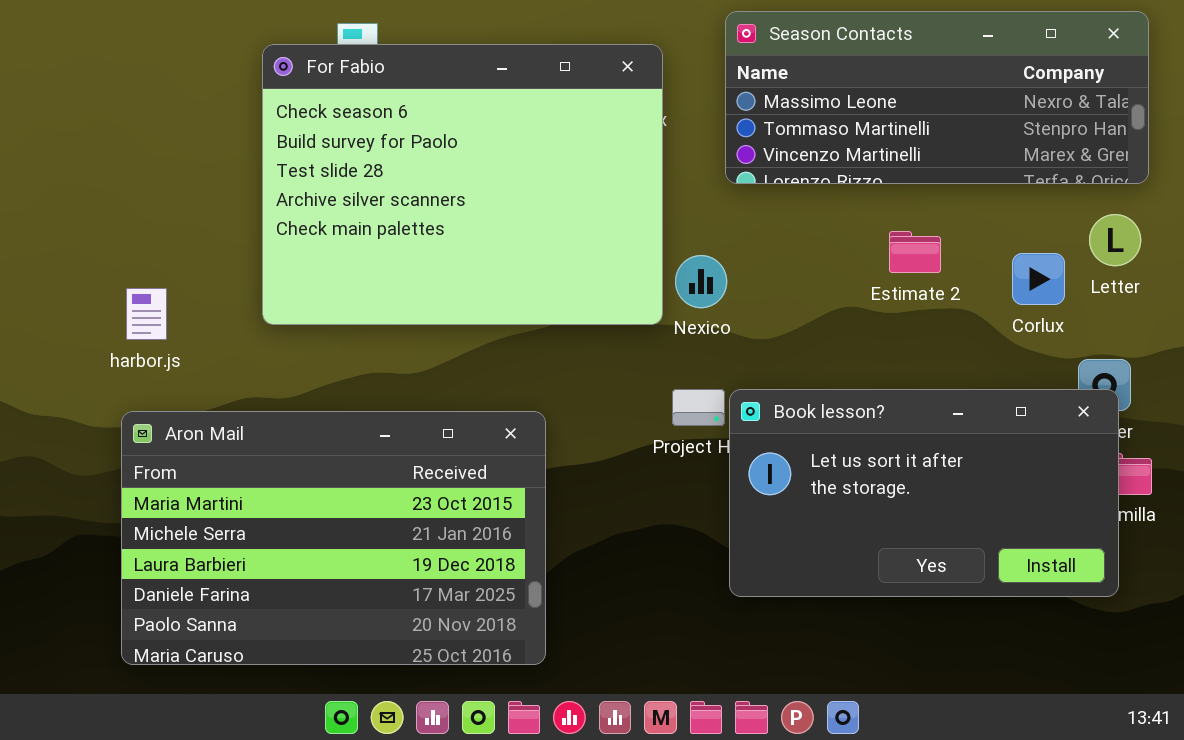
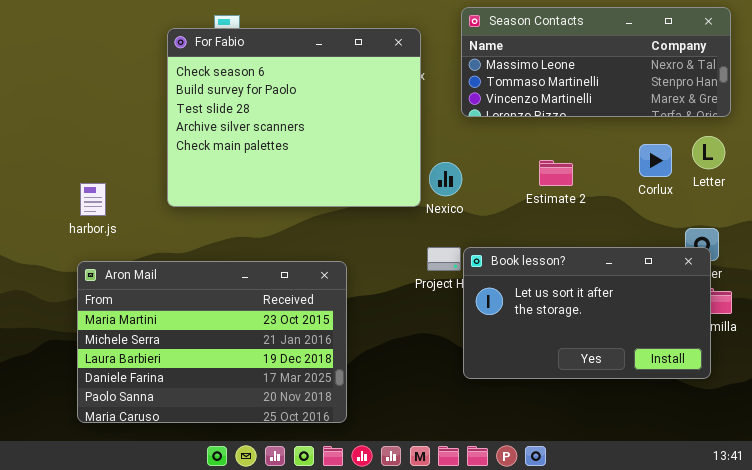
Estimate 2: [889,231,941,273] -> [539,160,573,186], moved
Corlux: [1012,253,1065,305] -> [639,144,672,177], moved

